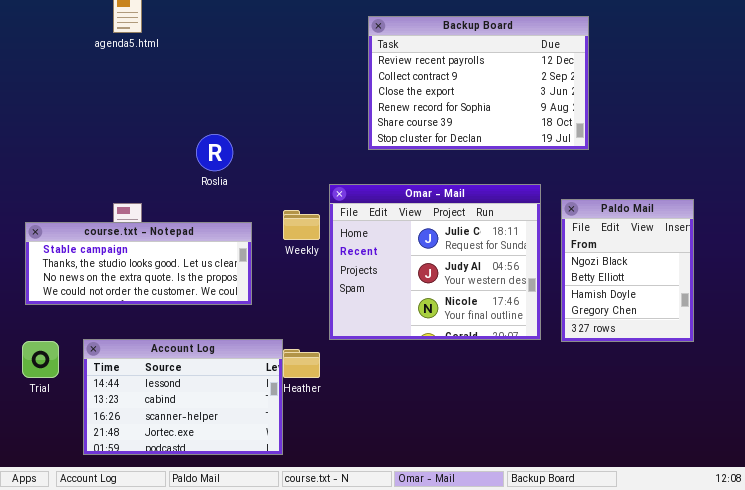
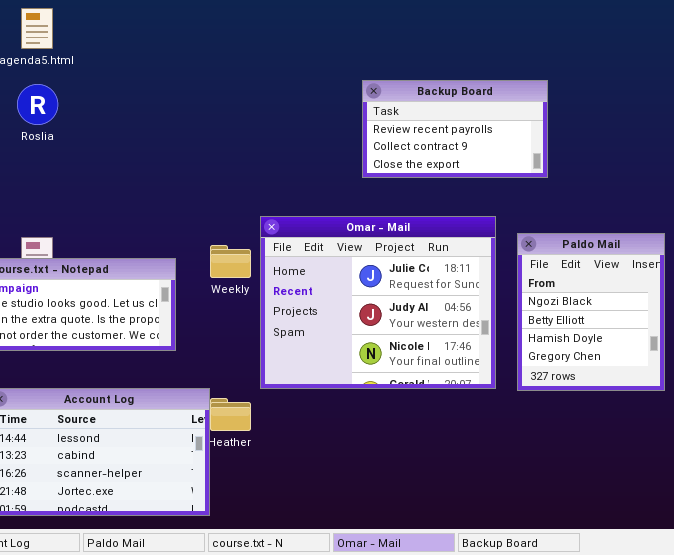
Backup Board: [368,16,589,150] -> [362,80,548,178], resized
Roslia: [196,134,233,171] -> [17,84,58,125], moved

